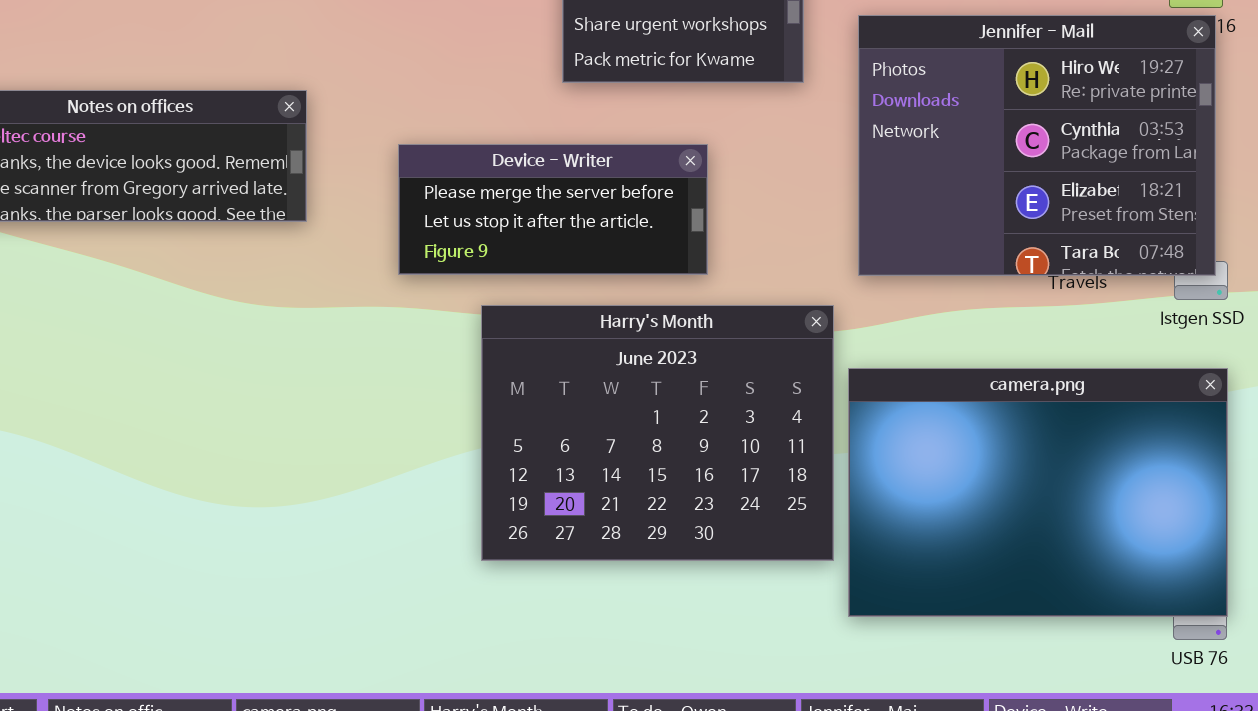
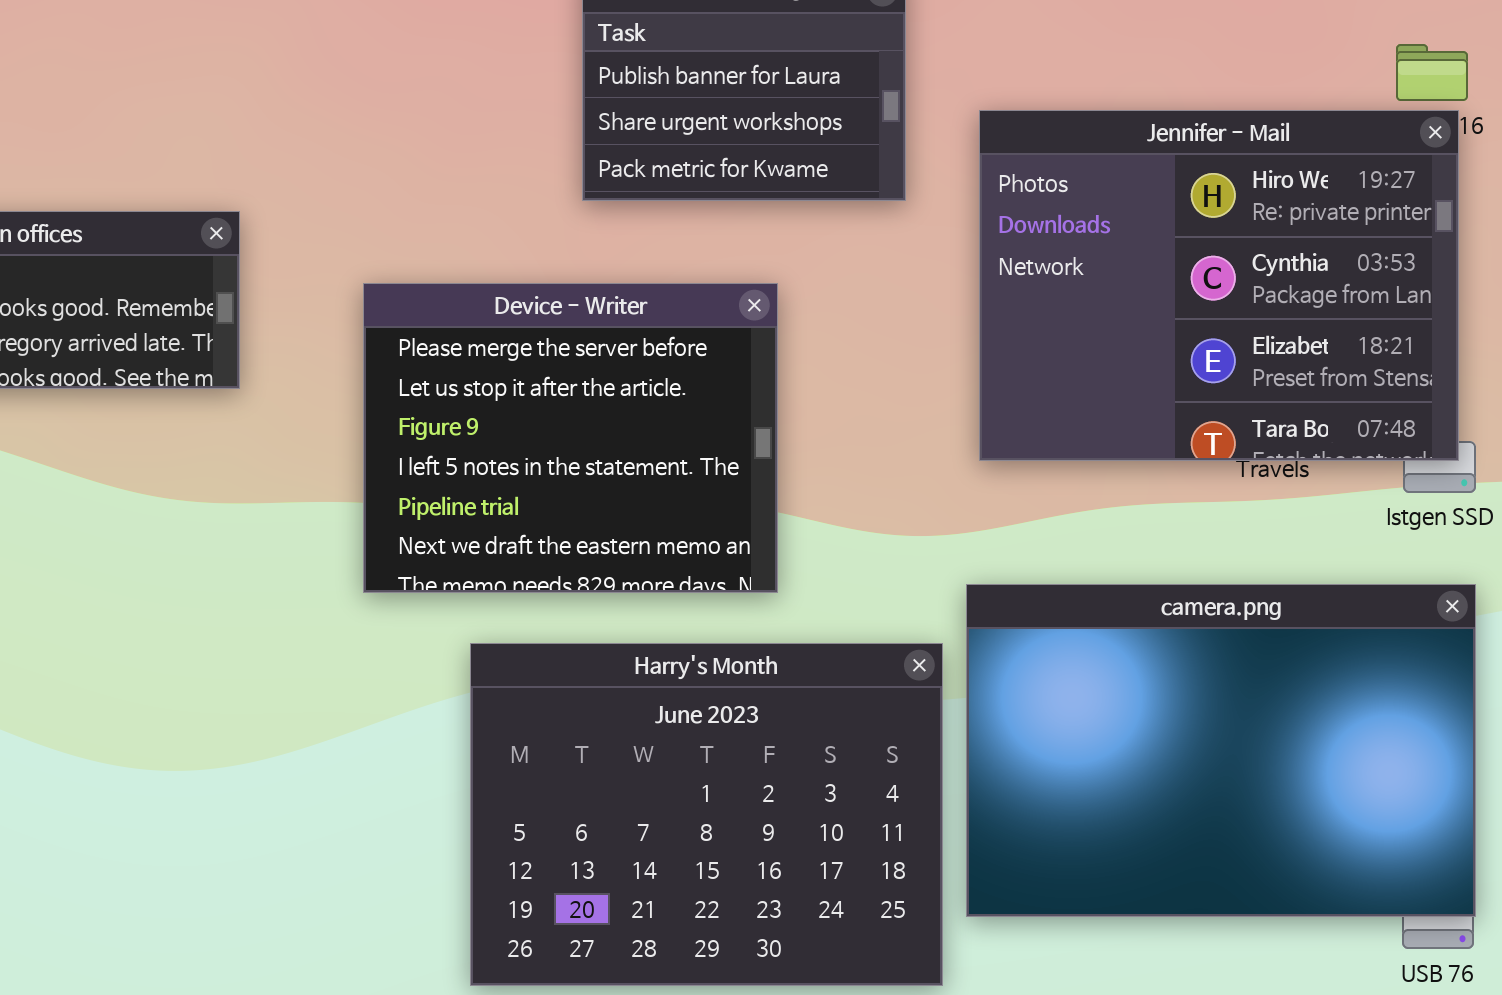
Device - Writer: [398,144,708,275] -> [363,283,778,593], resized
Harry's Month: [481,305,834,561] -> [470,643,943,986], moved

